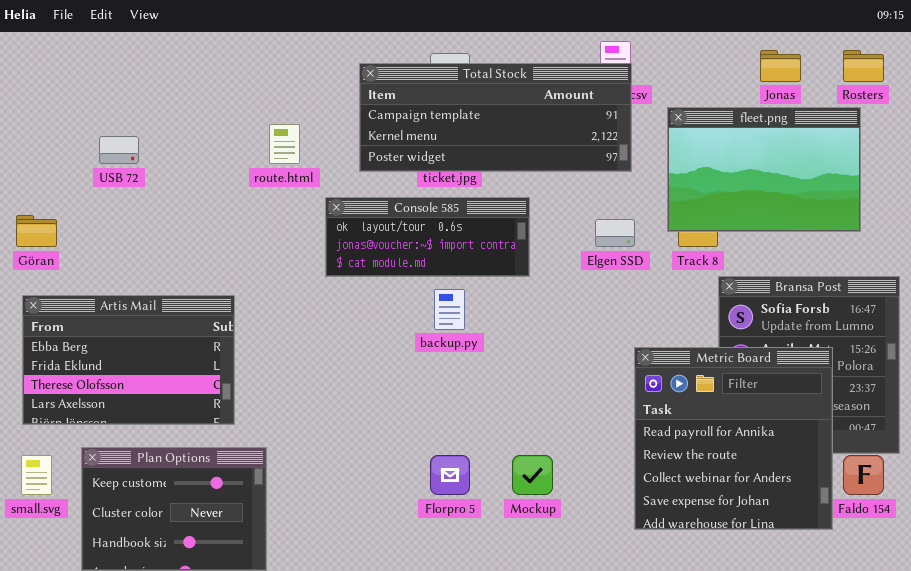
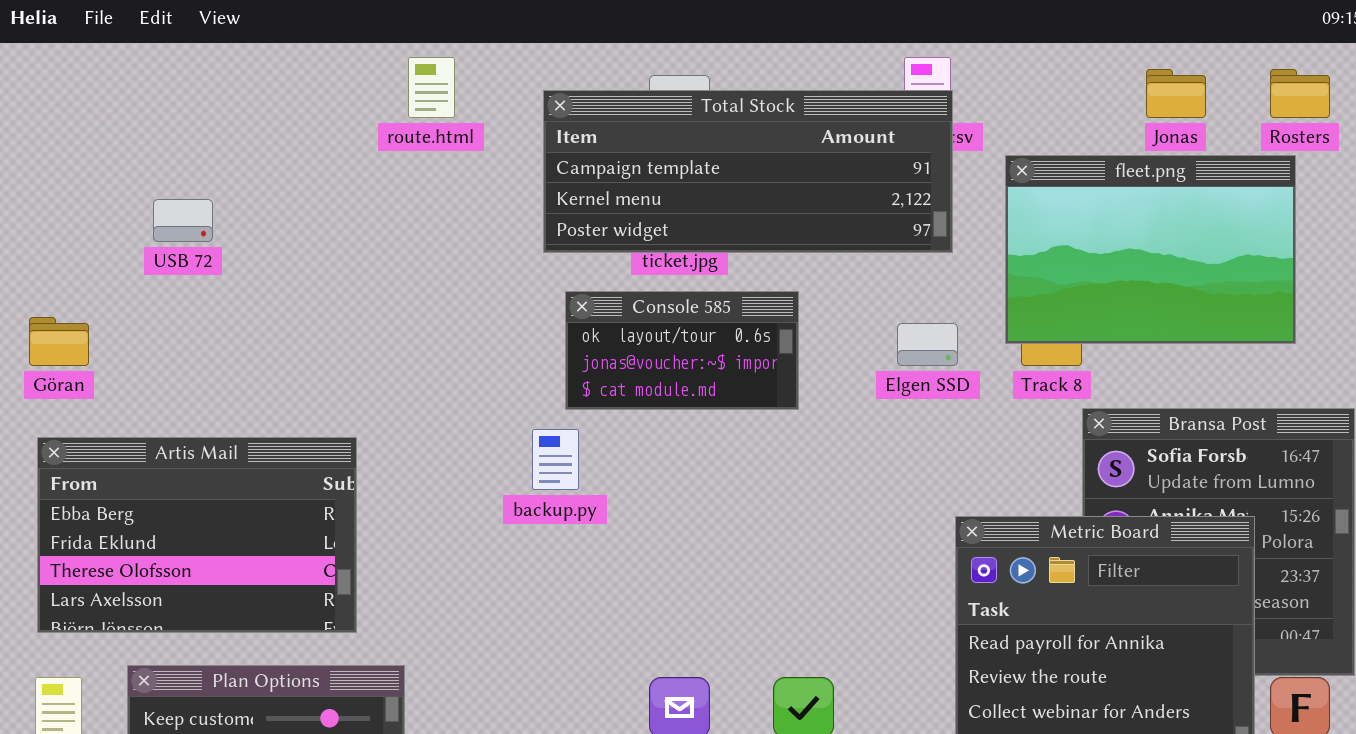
route.html: [269,124,300,164] -> [408,57,455,118], moved
Console 585: [325,197,530,277] -> [565,291,799,410], resized
backup.py: [434,289,465,330] -> [532,429,579,490], moved

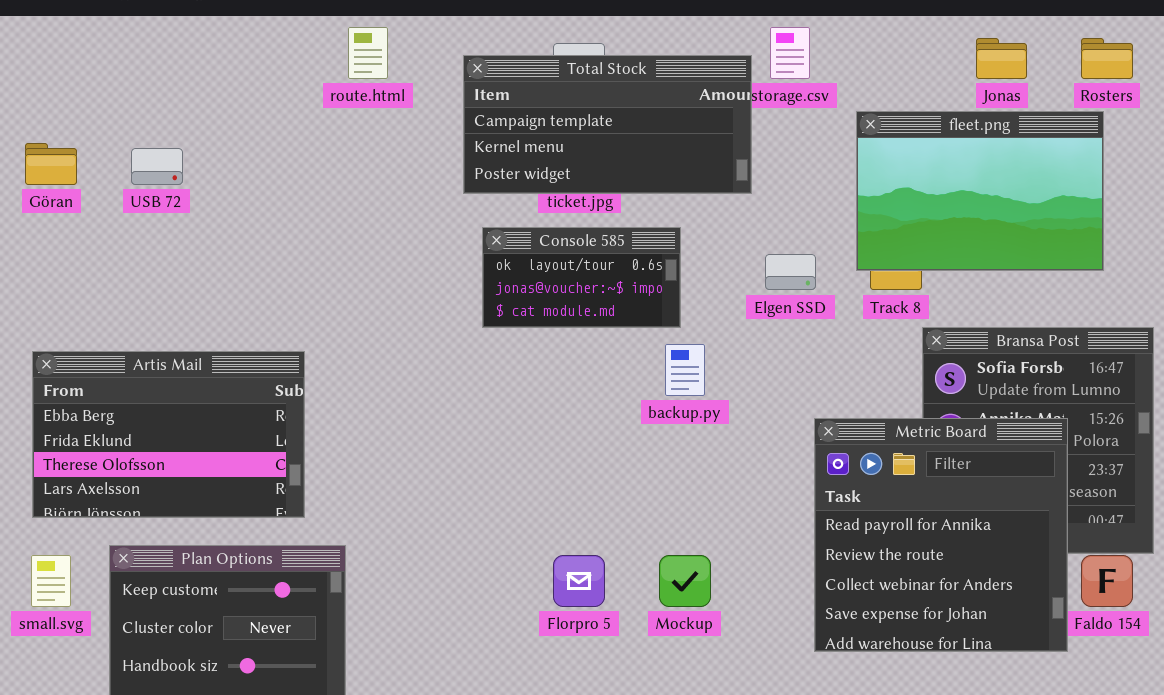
Total Stock: [543,90,953,253] -> [463,55,752,194], resized
Göran: [29,317,89,366] -> [25,143,77,185], moved
backup.py: [532,429,579,490] -> [665,344,705,396], moved

